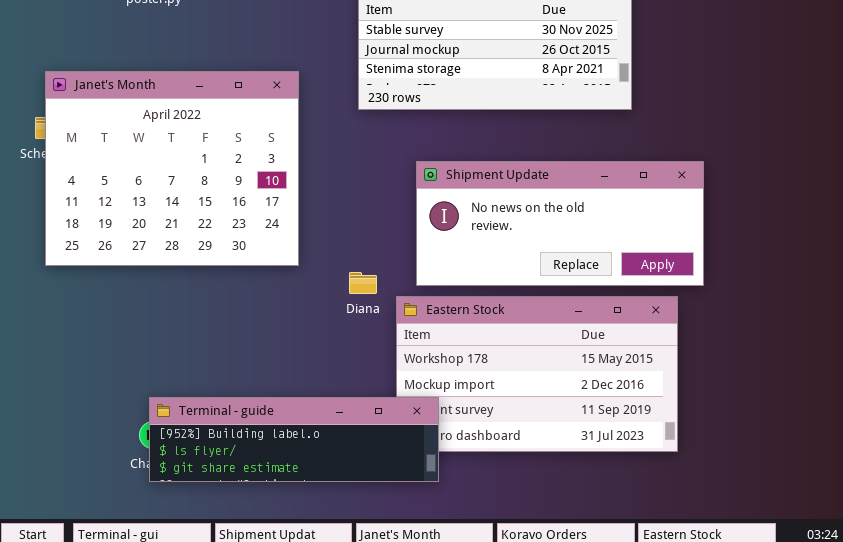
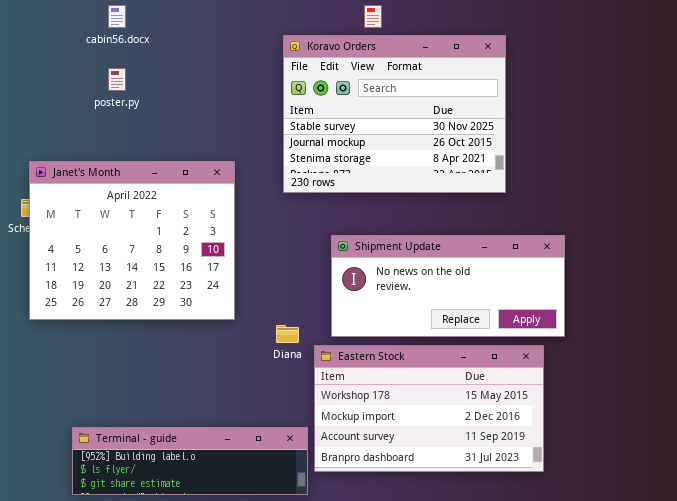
Terminal - guide: [149,397,439,482] -> [72,427,308,495], moved

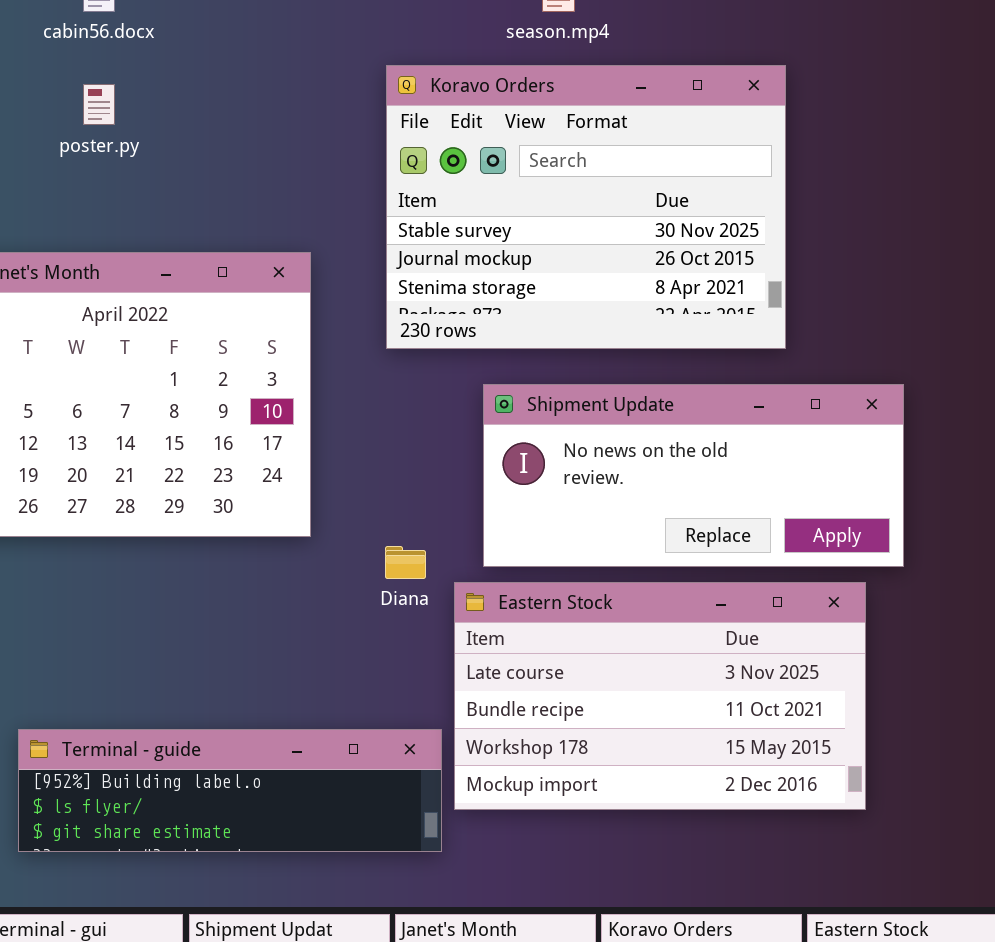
Koravo Orders: [283,35,506,193] -> [386,65,786,349], moved
Eastern Stock: [314,345,544,472] -> [454,582,866,810], scrolled up 2 rows

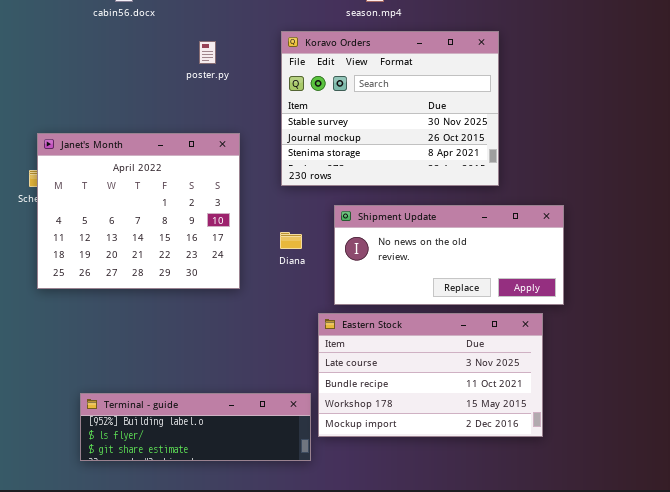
poster.py: [83,84,115,125] -> [199,41,216,64], moved
Diana: [385,546,426,579] -> [280,232,302,249], moved

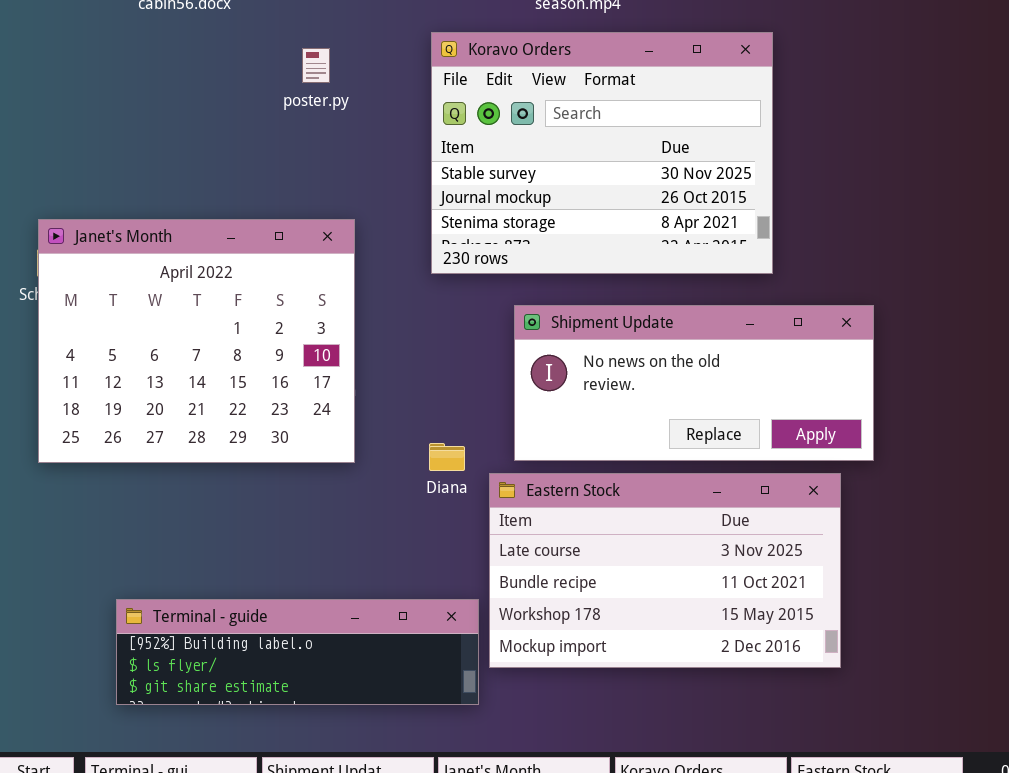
Janet's Month: [37,133,240,289] -> [38,219,355,463], moved
Diana: [280,232,302,249] -> [429,443,465,471], moved

